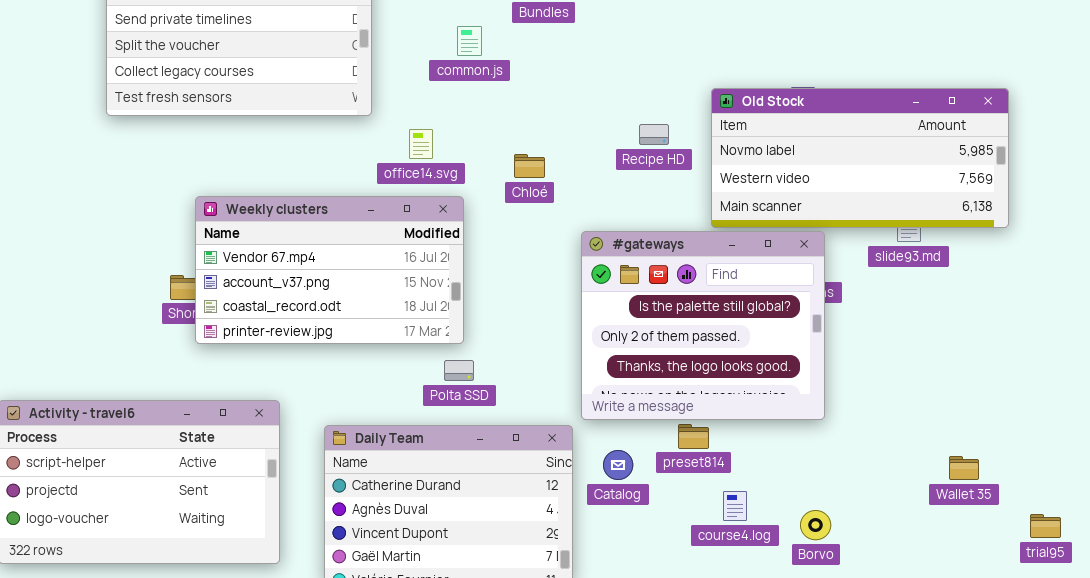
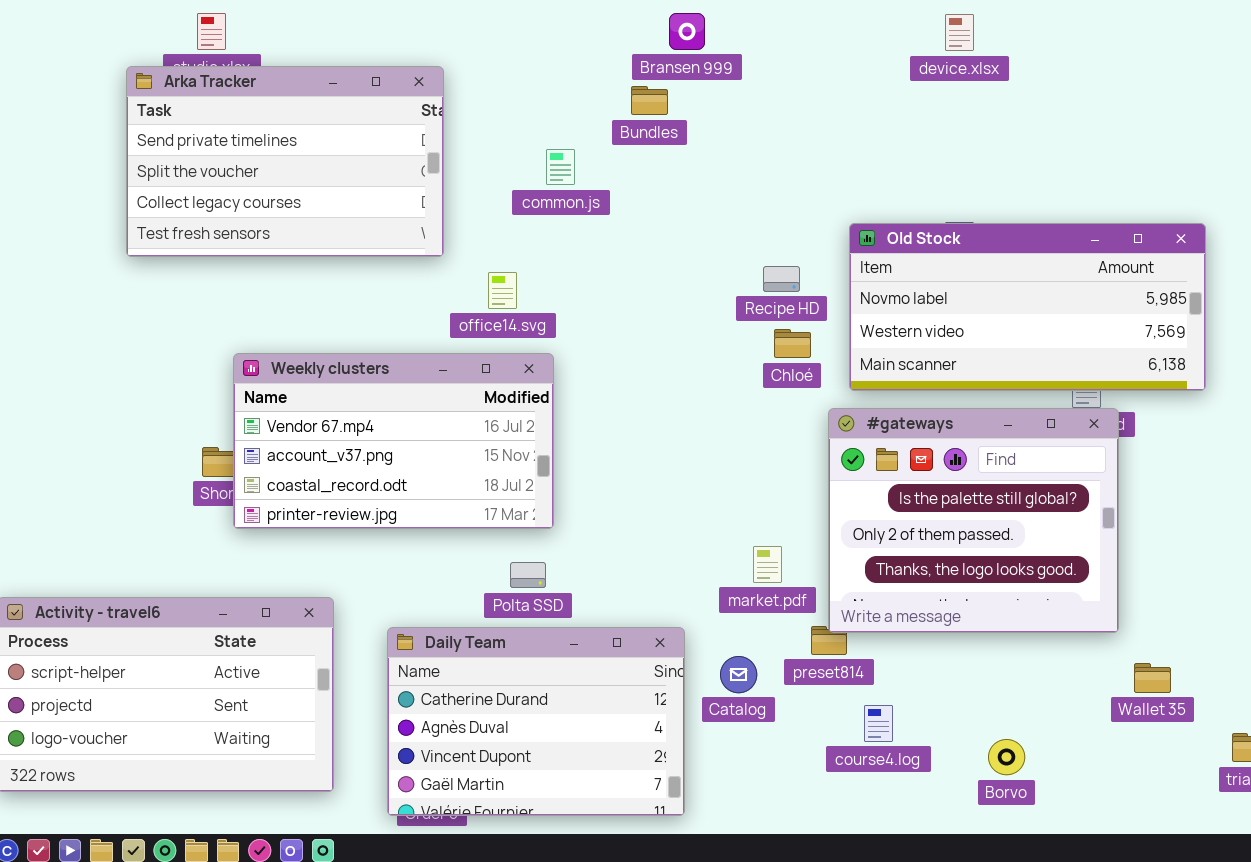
Chloé: [514,154,545,178] -> [774,329,811,358], moved
#gateways: [581,231,825,420] -> [828,408,1119,633], moved
Polta SSD: [444,360,474,381] -> [510,562,546,588], moved
Borvo: [800,510,831,540] -> [988,739,1025,775], moved

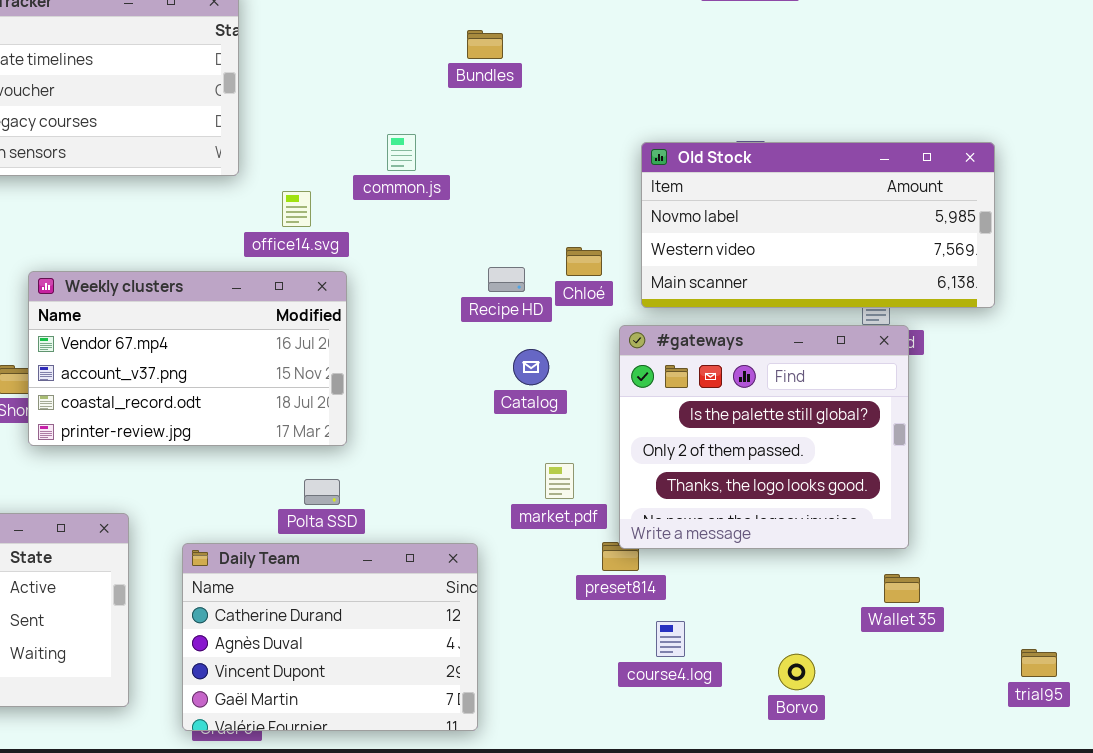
Bundles: [631,86,668,115] -> [467,30,503,59], moved
common.js: [546,149,575,185] -> [387,134,416,171], moved
Recipe HD: [763,266,800,292] -> [488,267,525,292], moved
Catalog: [720,656,757,693] -> [513,349,549,385], moved
Wallet 35: [1134,663,1171,693] -> [884,574,920,603], moved

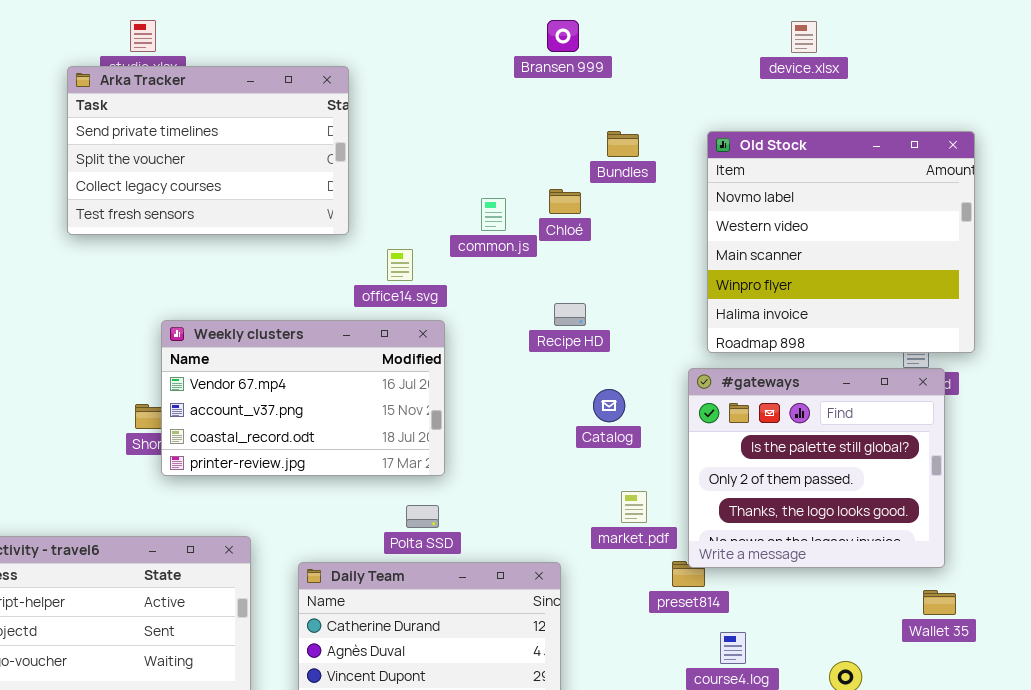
Bundles: [467,30,503,59] -> [607,131,639,157], moved
Old Stock: [641,142,995,308] -> [707,131,975,353], resized
Chloé: [566,247,602,276] -> [549,189,581,214], moved
Recipe HD: [488,267,525,292] -> [554,303,586,326], moved

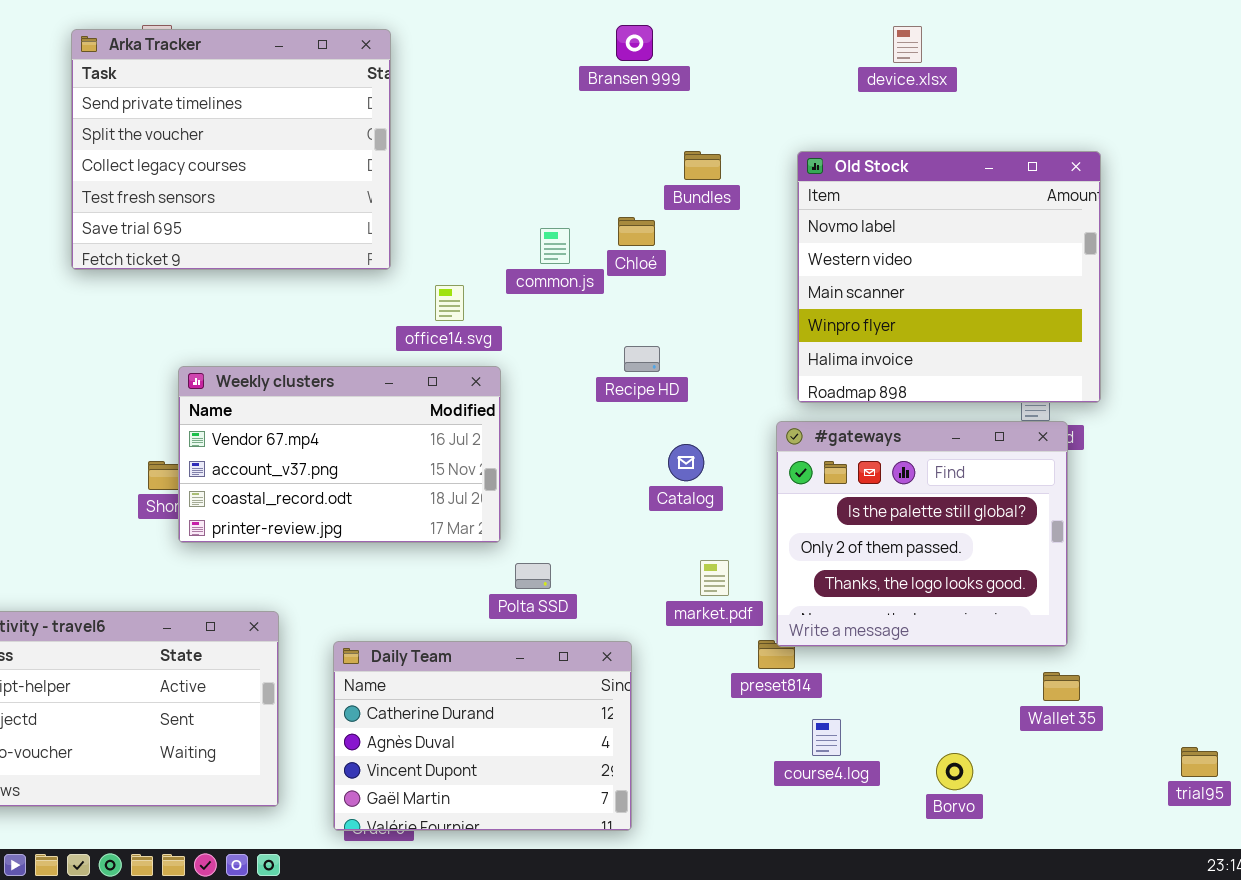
Arka Tracker: [67,66,349,235] -> [71,29,391,270], resized
Polta SSD: [406,505,439,528] -> [515,563,551,589], moved

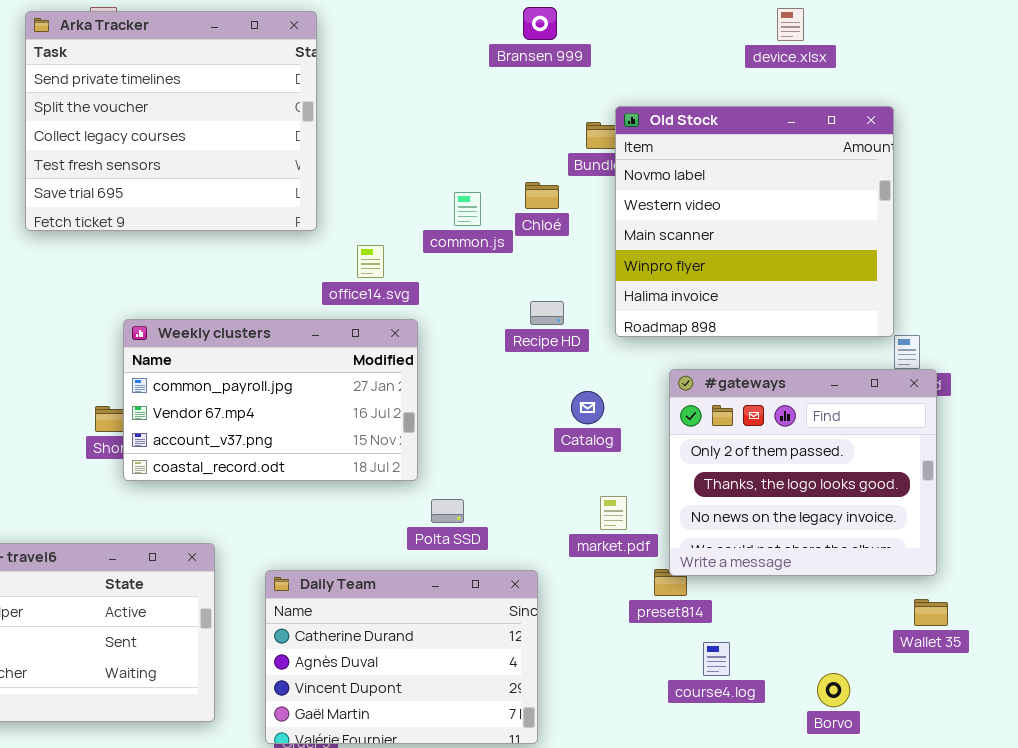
Old Stock: [797,151,1101,403] -> [615,106,894,337], moved
Weekly clusters: [178,366,501,543] -> [123,319,418,481], scrolled up 1 row
#gateways: [776,421,1068,647] -> [669,369,937,576], scrolled down 1 row

